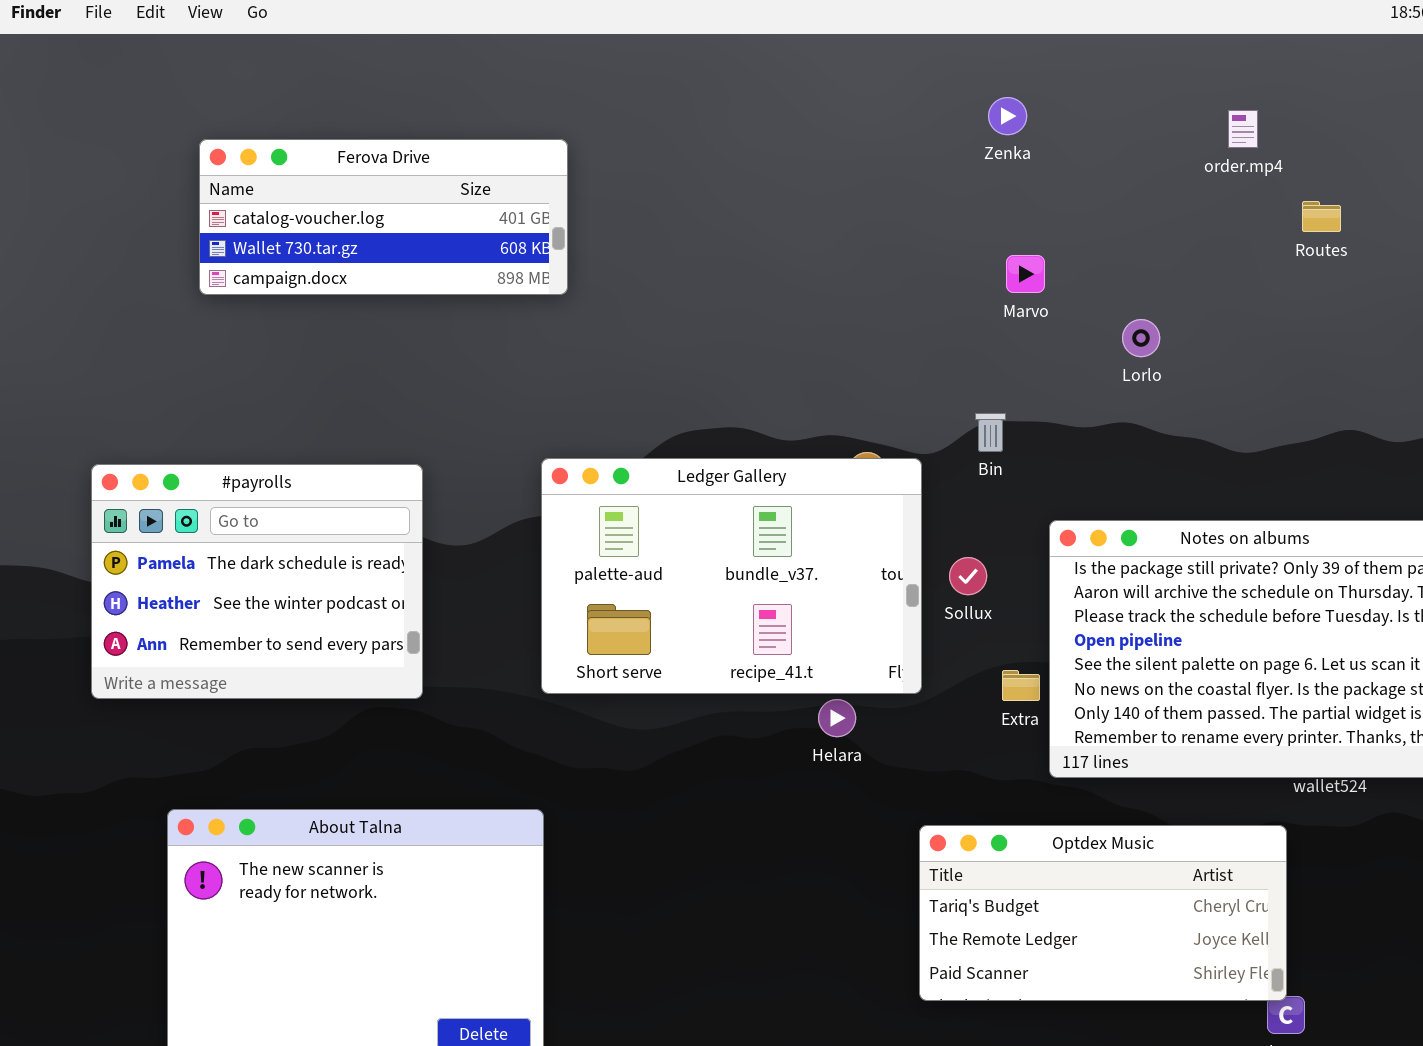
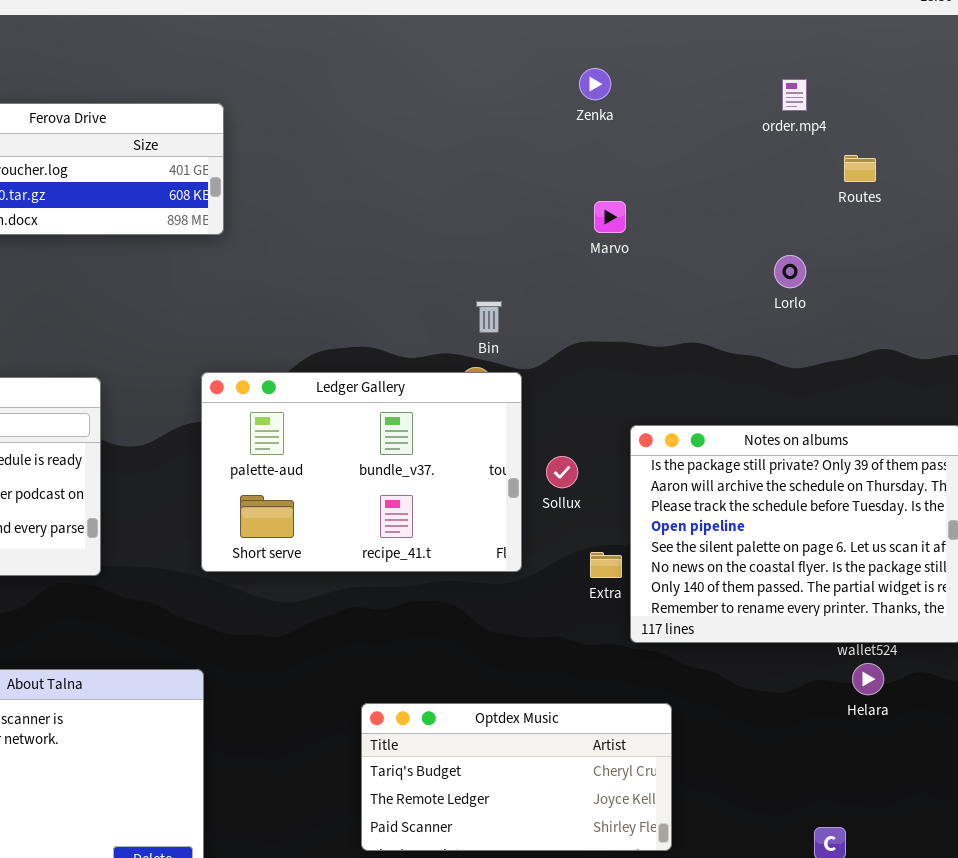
Lorlo: [1122,319,1160,357] -> [774,255,806,288], moved
Bin: [975,413,1006,452] -> [476,301,502,333], moved
Helara: [818,699,856,737] -> [852,663,884,695], moved
Optdex Music: [919,825,1287,1001] -> [361,703,672,851], moved

